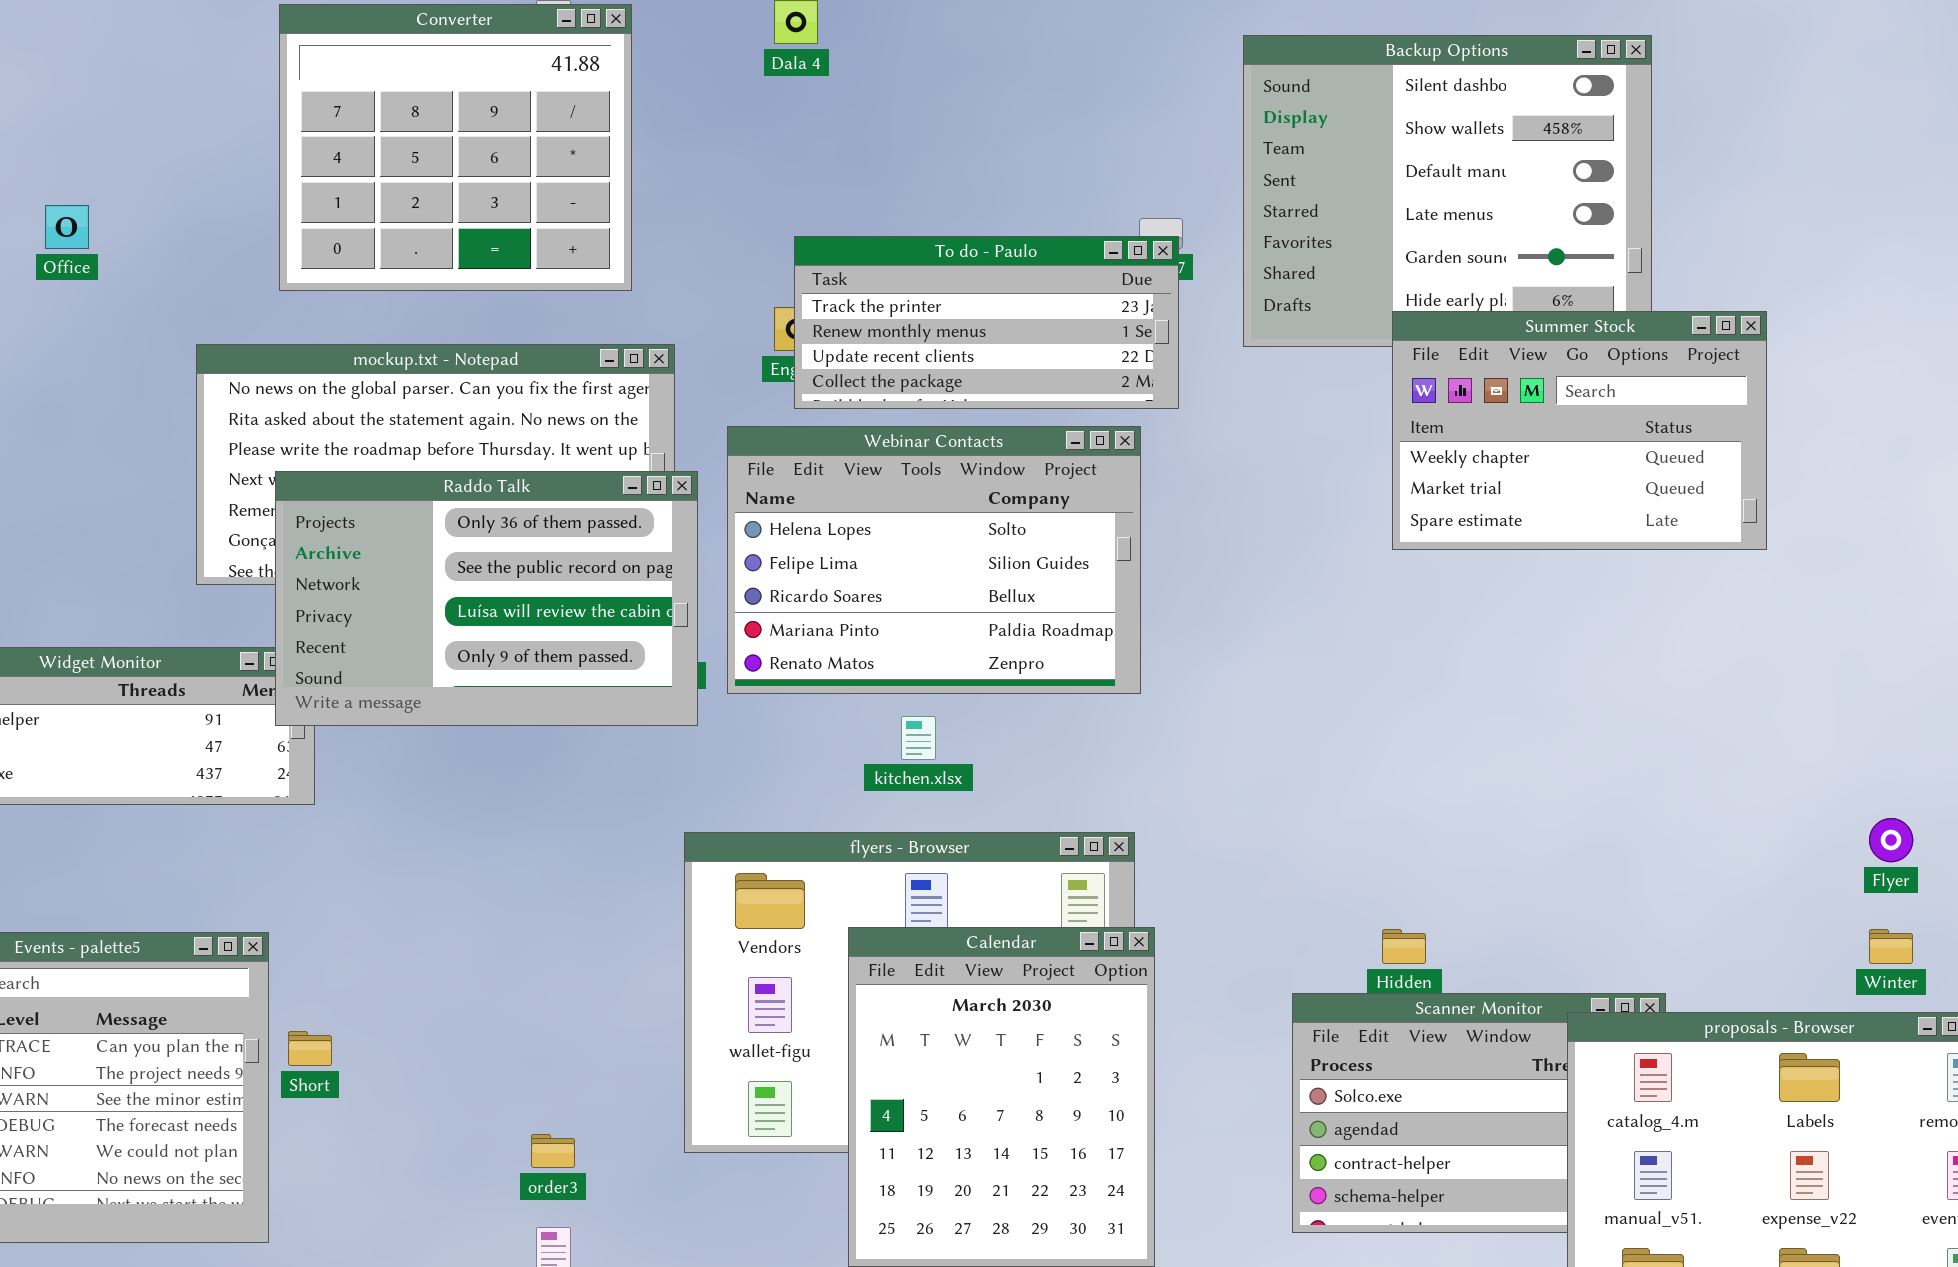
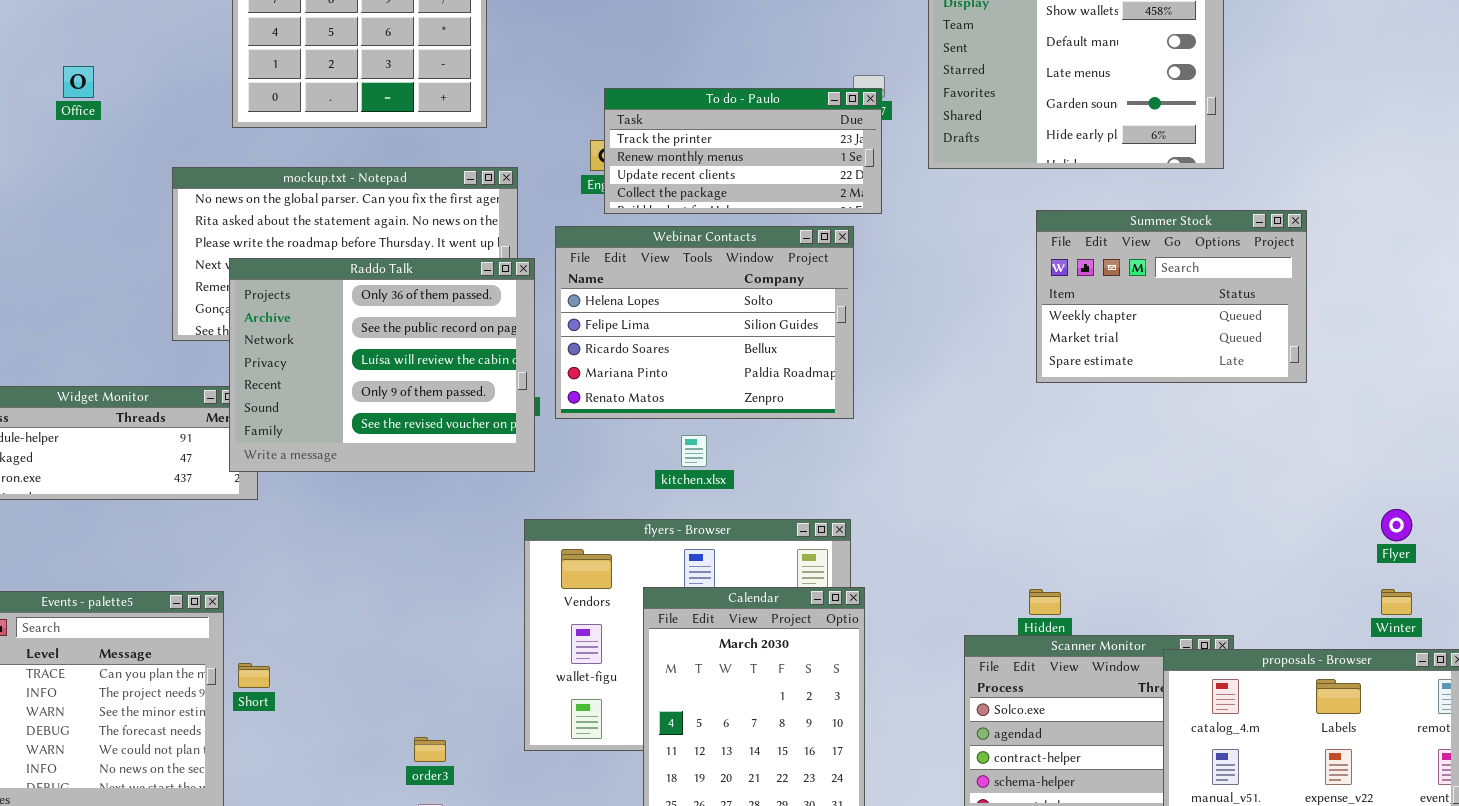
Summer Stock: [1392,311,1767,550] -> [1036,210,1307,383], moved
Raddo Talk: [275,471,698,726] -> [229,258,535,472], resized

